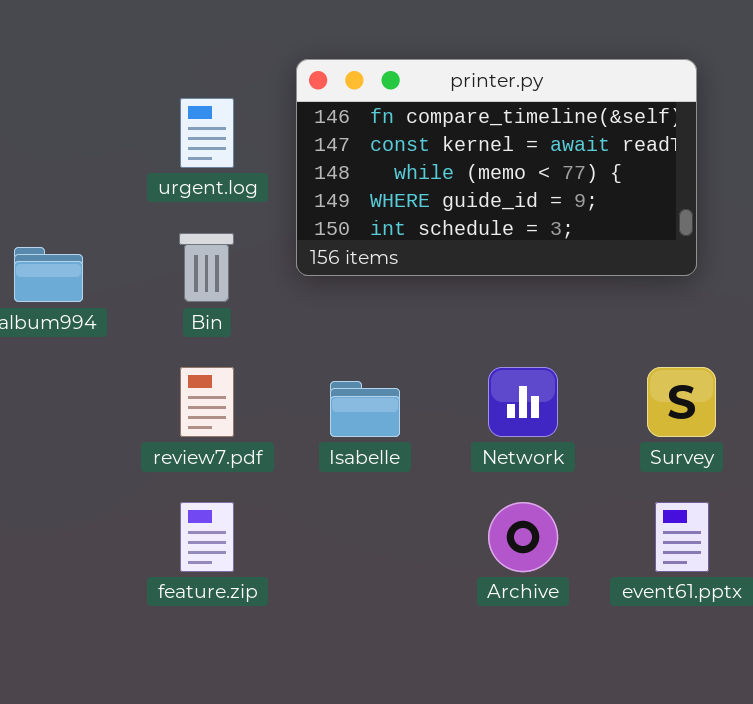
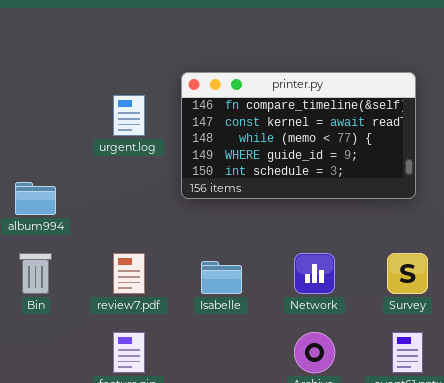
Bin: [179,233,234,302] -> [19,253,52,294], moved

